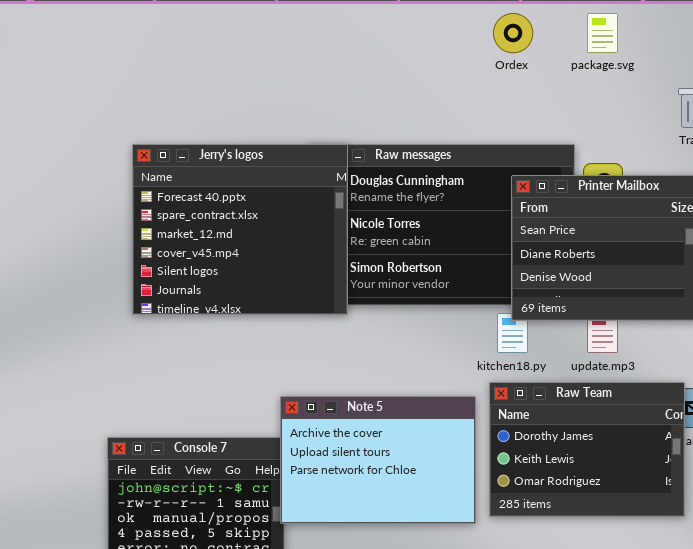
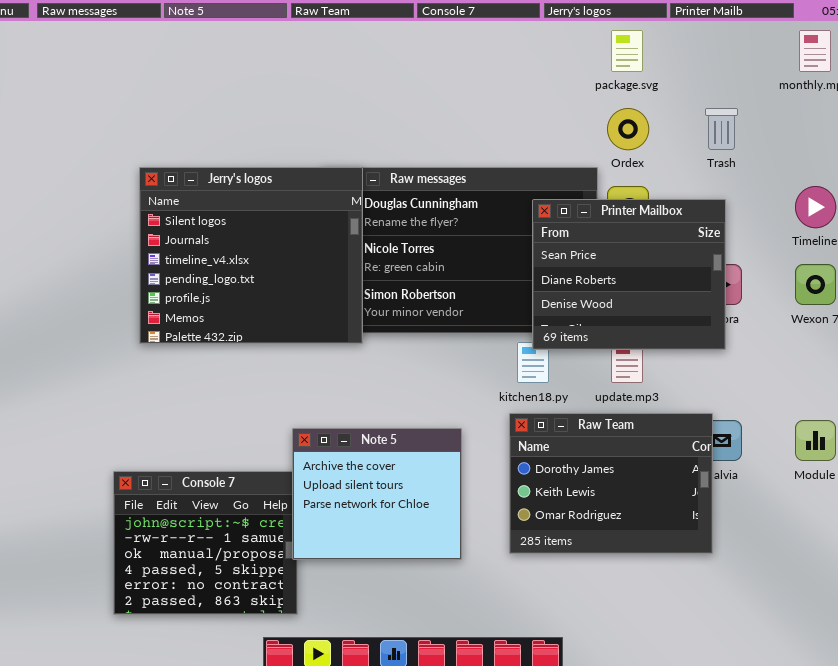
Ordex: [493,13,533,53] -> [607,108,649,150], moved
Jerry's logos: [132,144,348,315] -> [139,167,363,344], scrolled down 4 rows
Note 5: [280,396,476,524] -> [292,428,462,560], resized

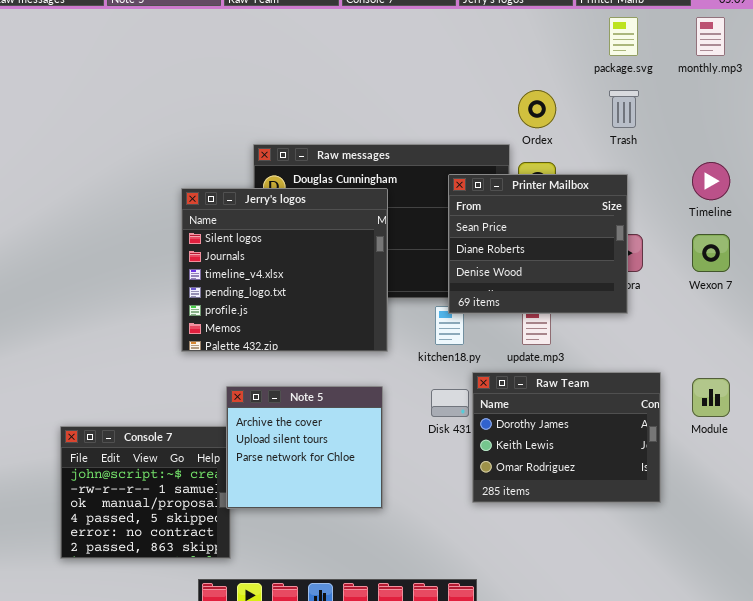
package.svg: [611,30,643,72] -> [609,17,638,56], moved
Jerry's logos: [139,167,363,344] -> [181,188,388,352], moved
Raw Team: [509,413,713,554] -> [472,372,661,503], moved

